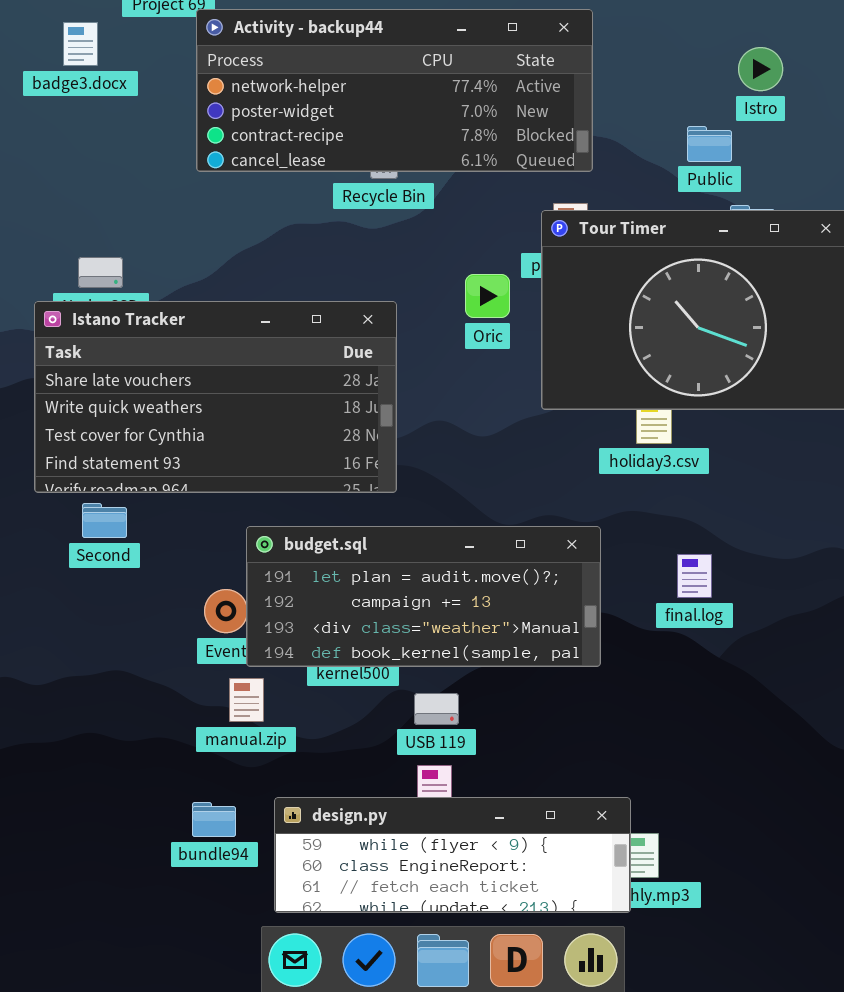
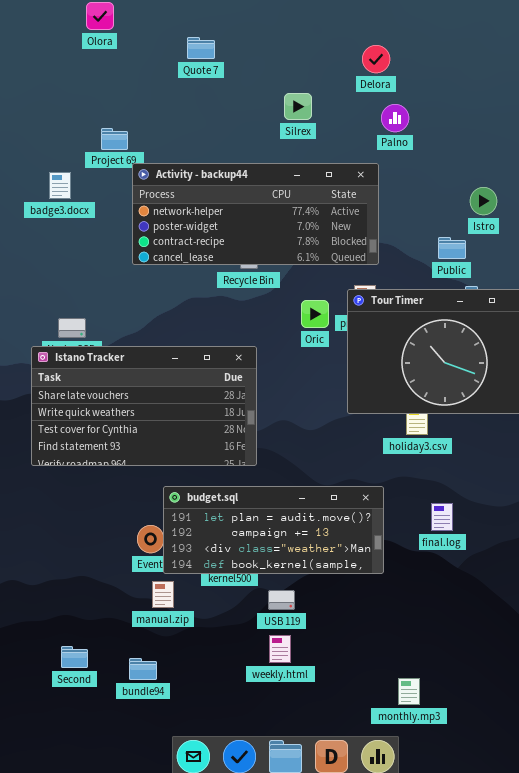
Oric: [465,274,510,318] -> [301,300,329,328], moved
Second: [82,503,127,538] -> [61,646,88,668], moved
design.py: [274,797,631,913] -> none, closed

